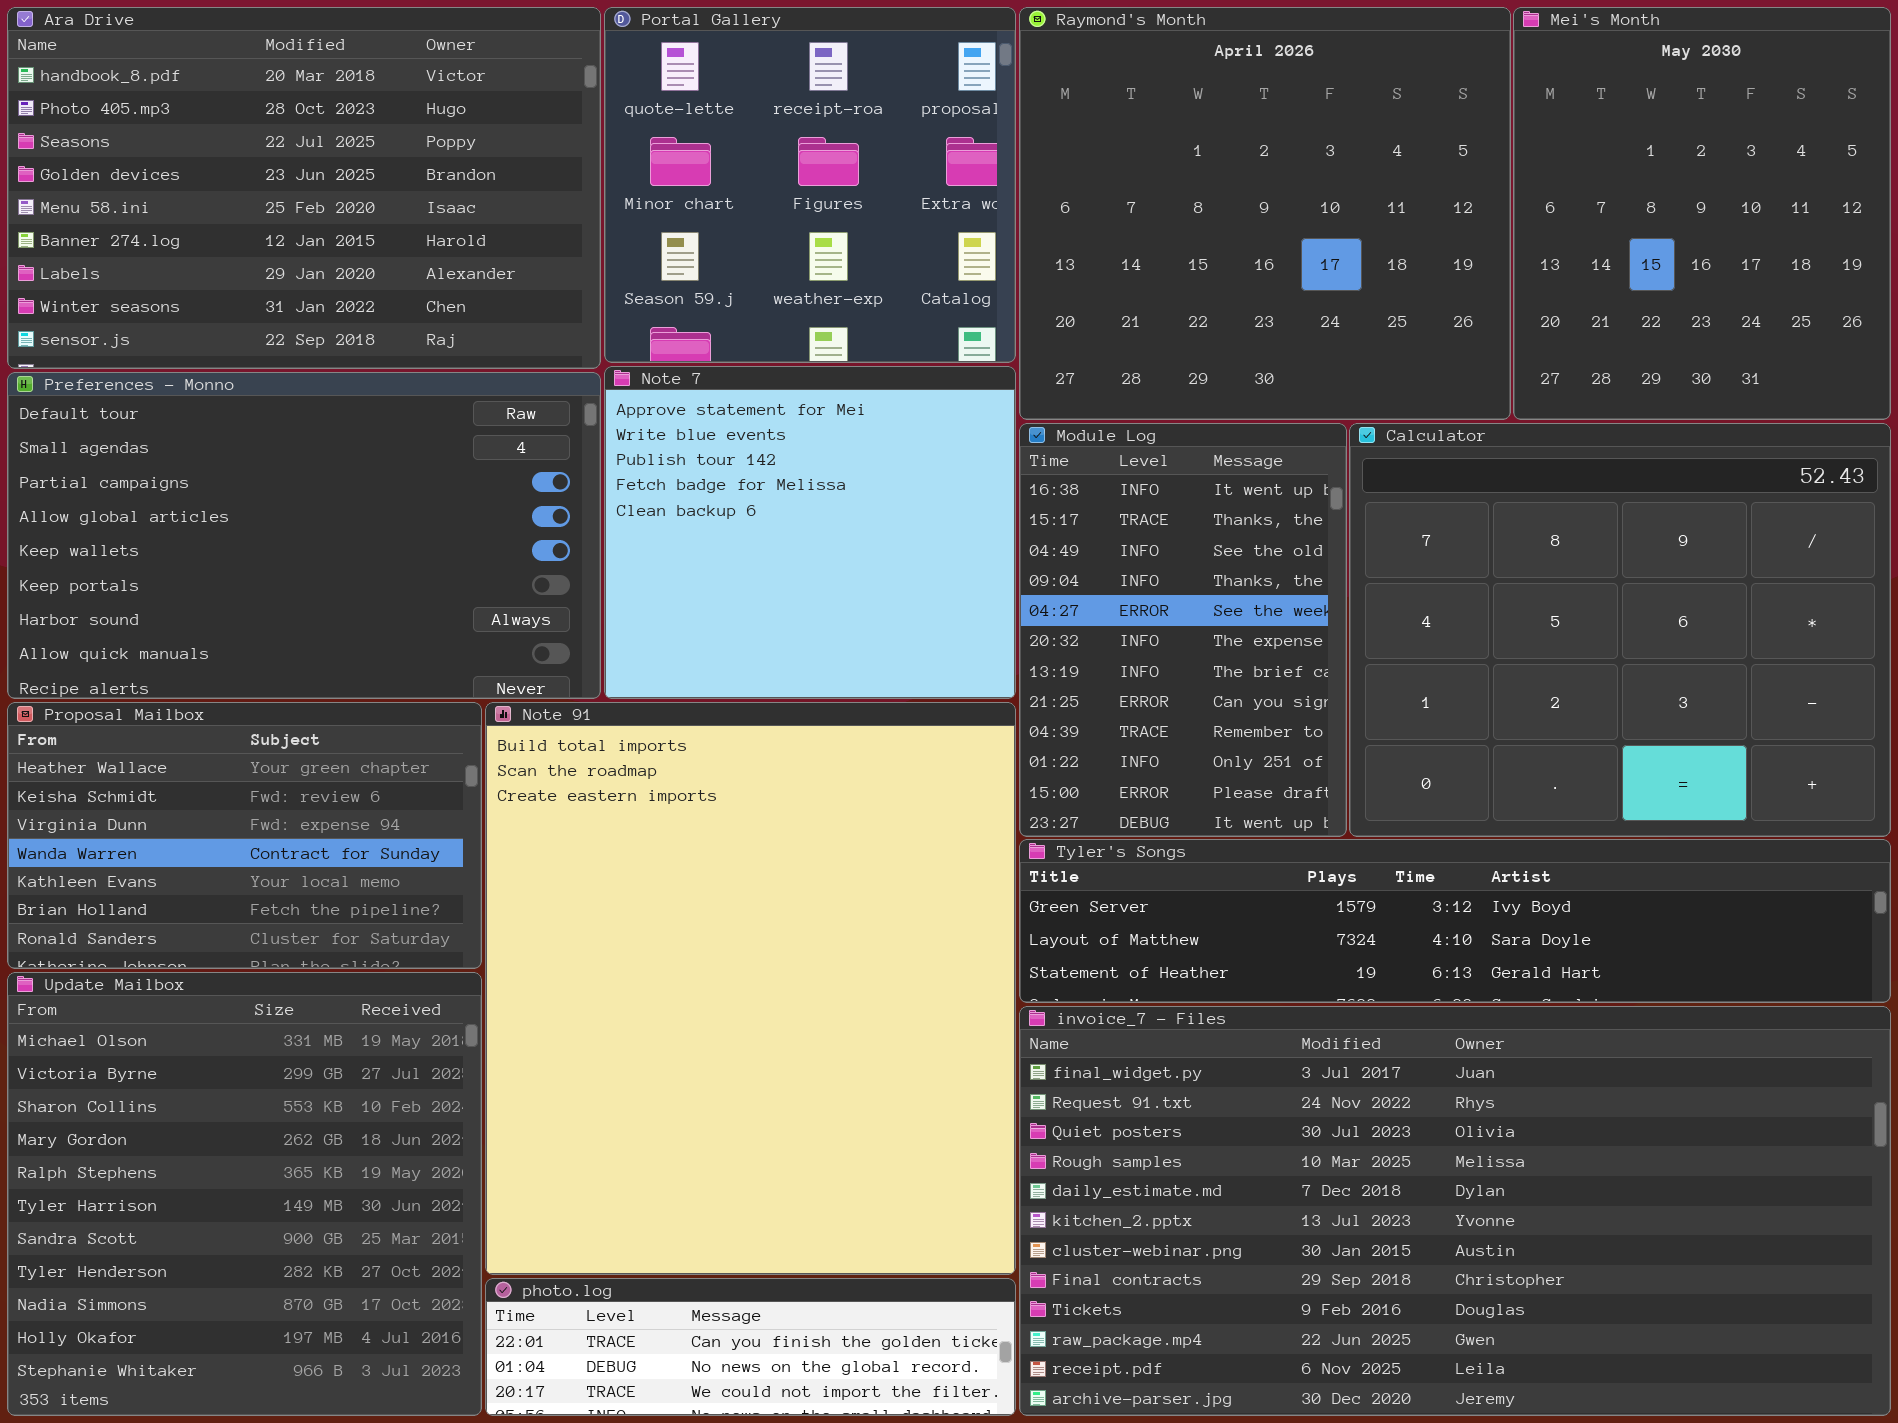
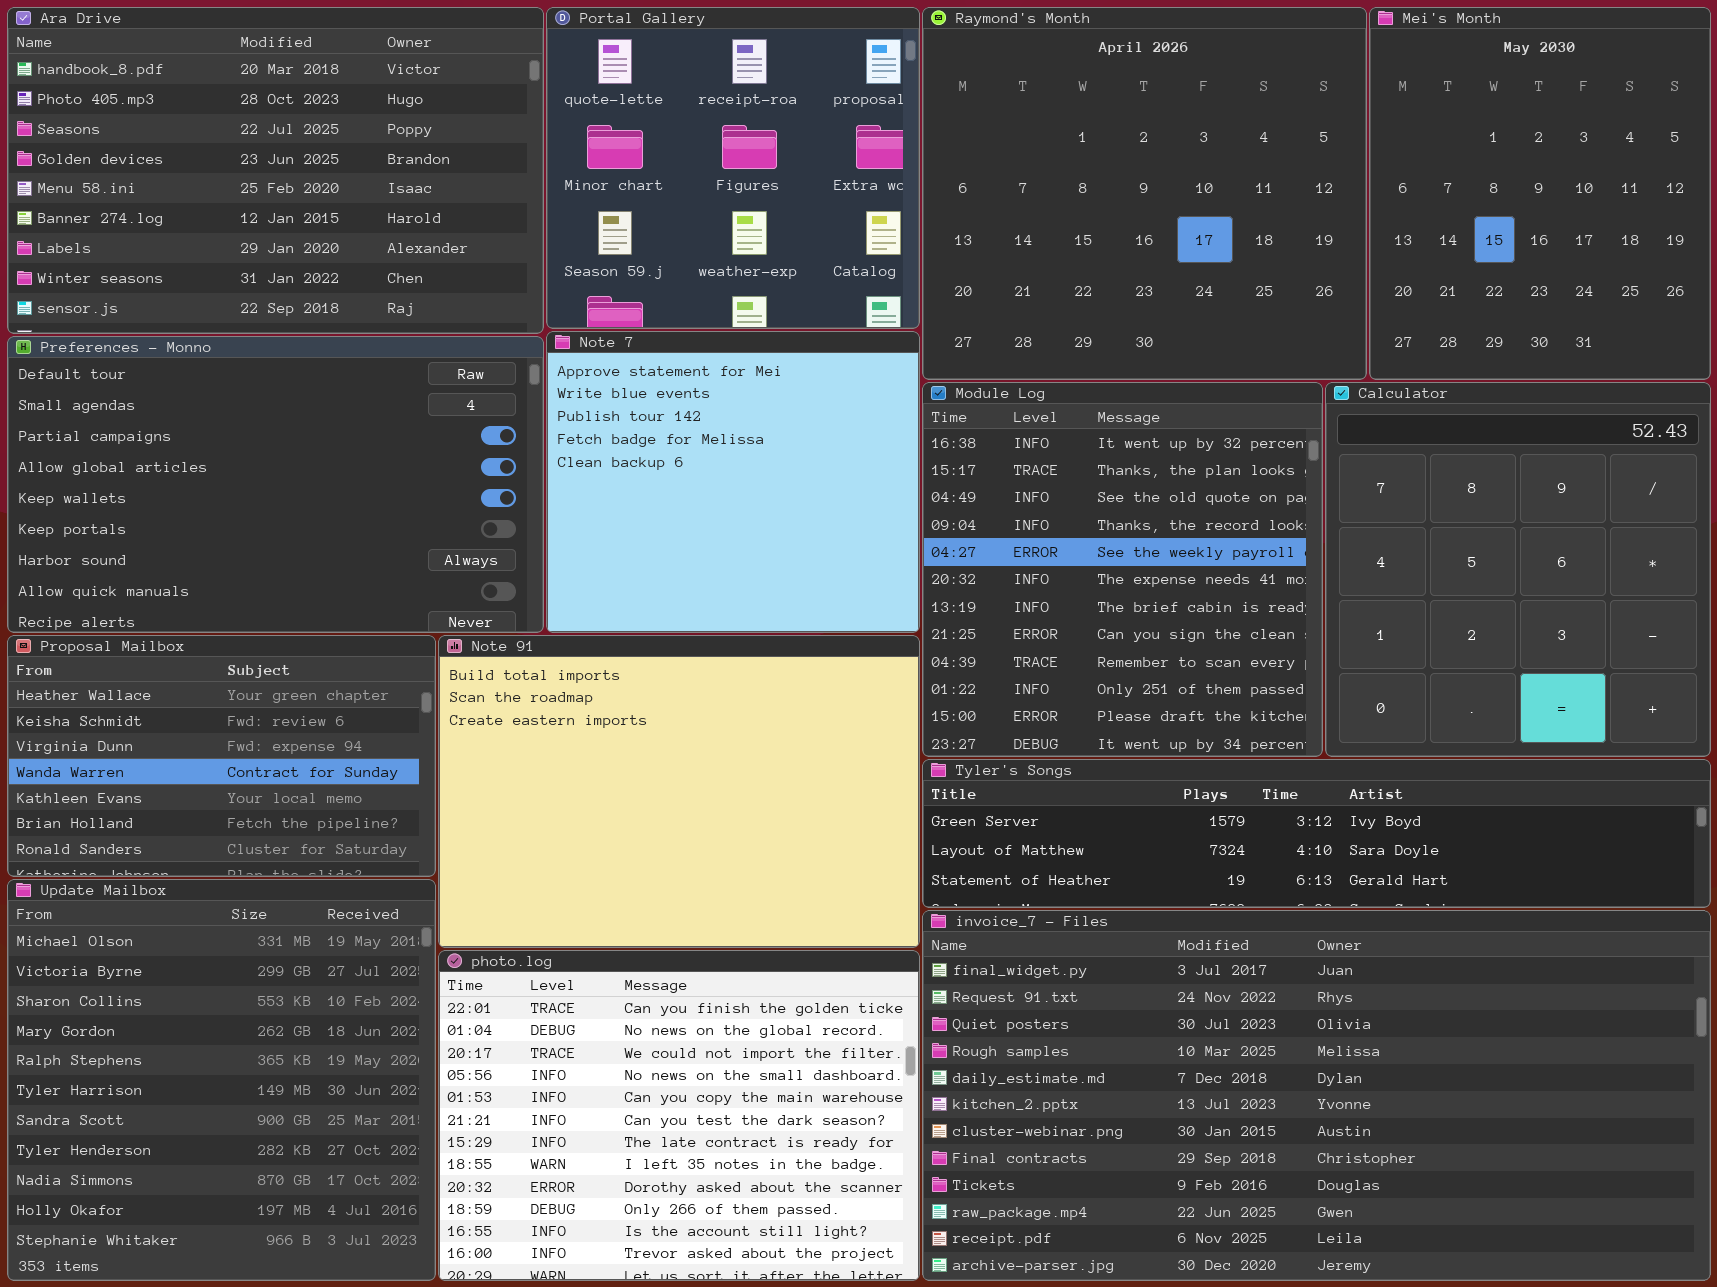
Module Log: [1019,423,1347,837] -> [922,382,1323,757], resized
Calculator: [1349,423,1891,837] -> [1325,382,1711,757], resized
Note 91: [485,702,1016,1275] -> [438,635,920,948], resized
photo.log: [485,1278,1016,1416] -> [438,950,920,1281], resized

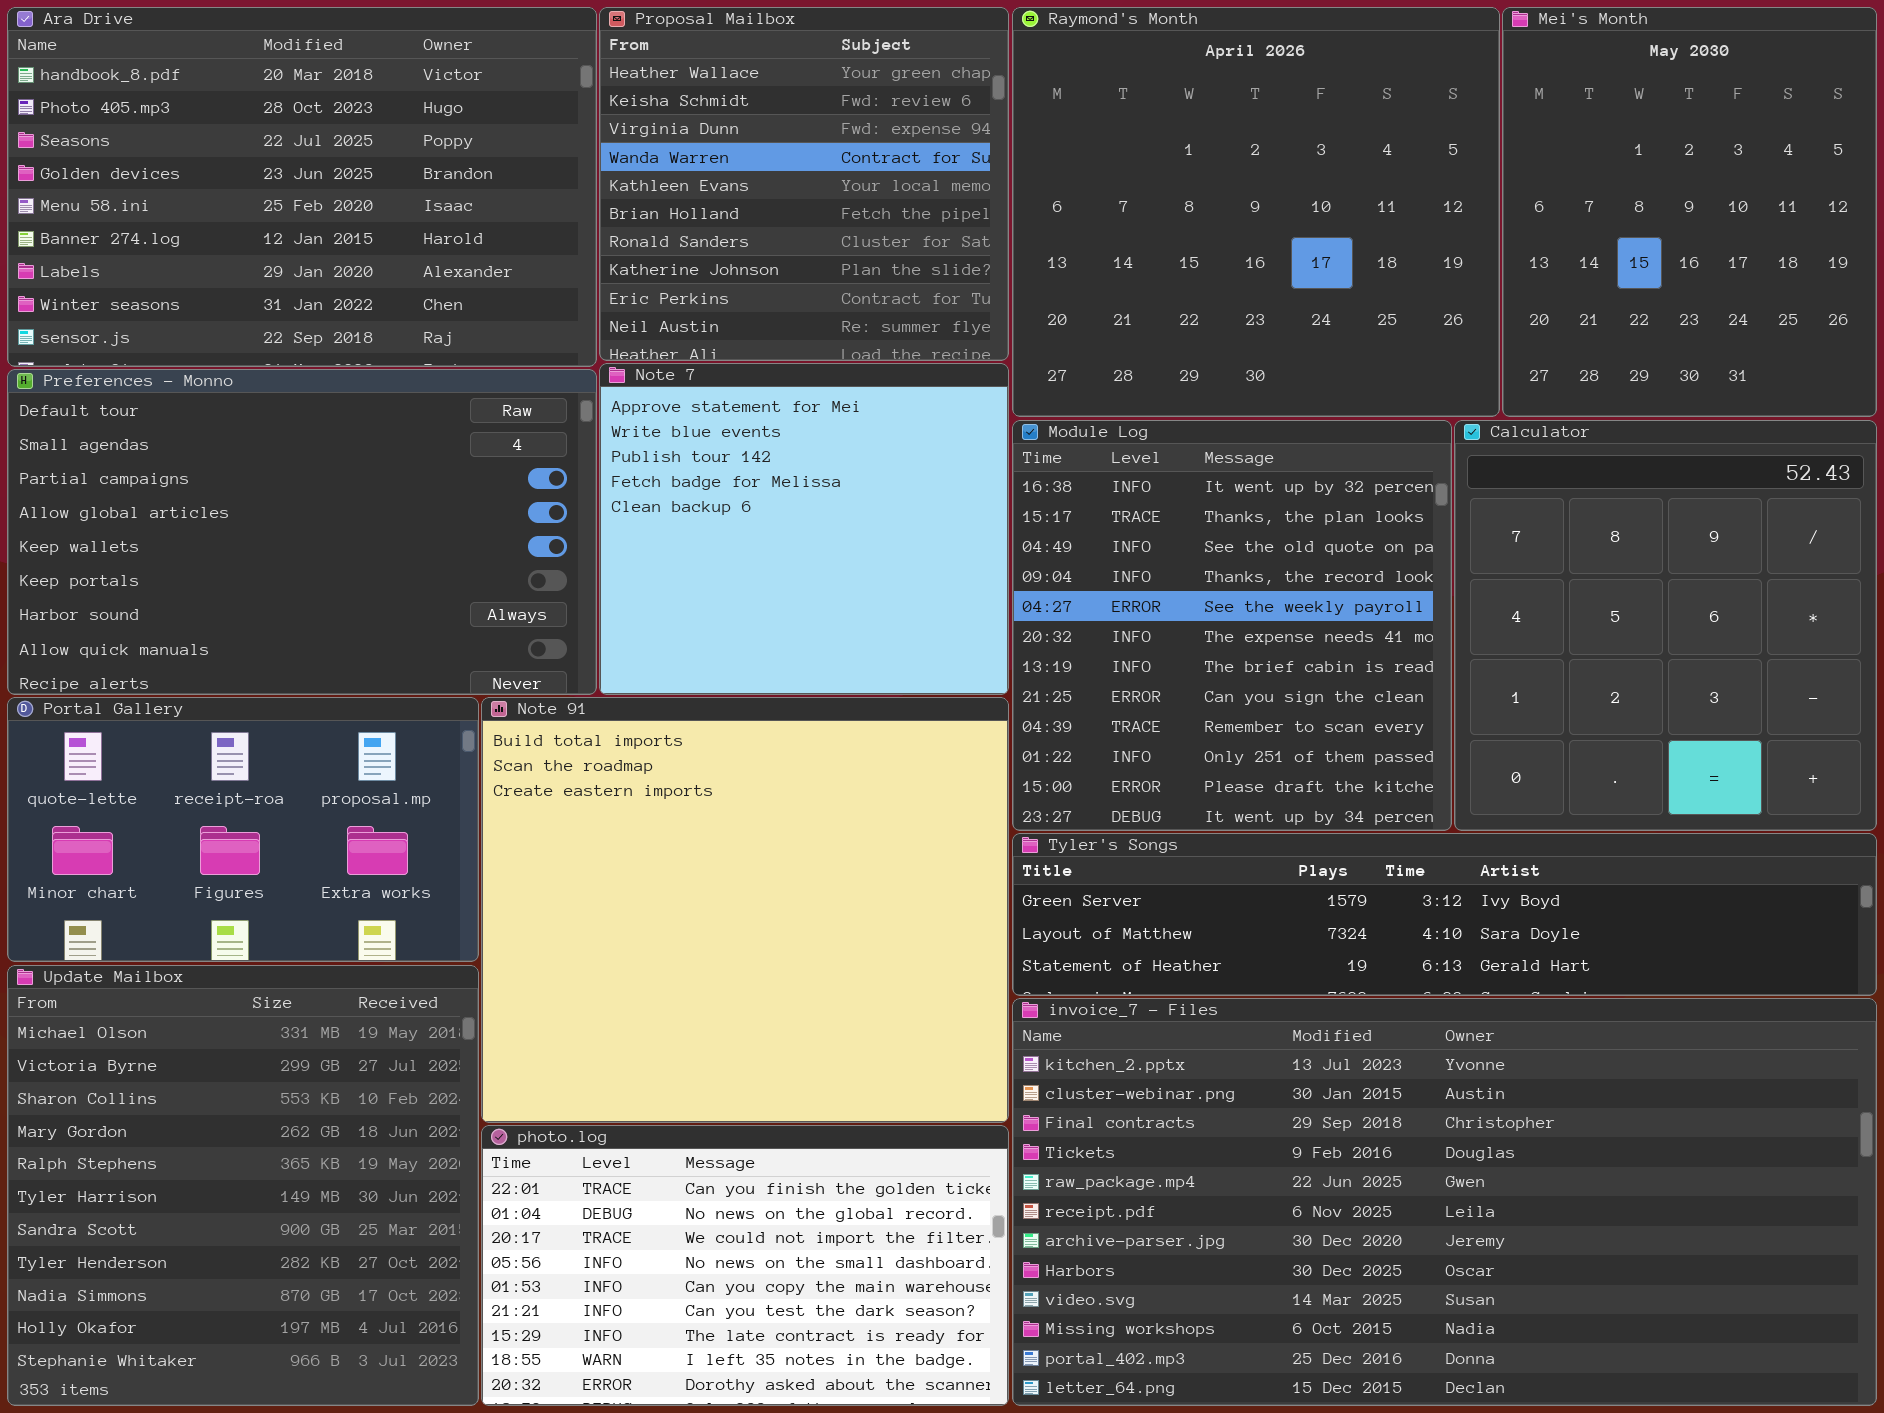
Portal Gallery: [546,7,920,329] -> [7,697,479,962], moved, resized
Proposal Mailbox: [7,635,436,877] -> [599,7,1009,361], moved, resized
Note 91: [438,635,920,948] -> [481,697,1009,1123], resized
invoice_7 - Files: [922,910,1711,1281] -> [1012,998,1877,1406], scrolled down 5 rows
photo.log: [438,950,920,1281] -> [481,1125,1009,1406], resized

